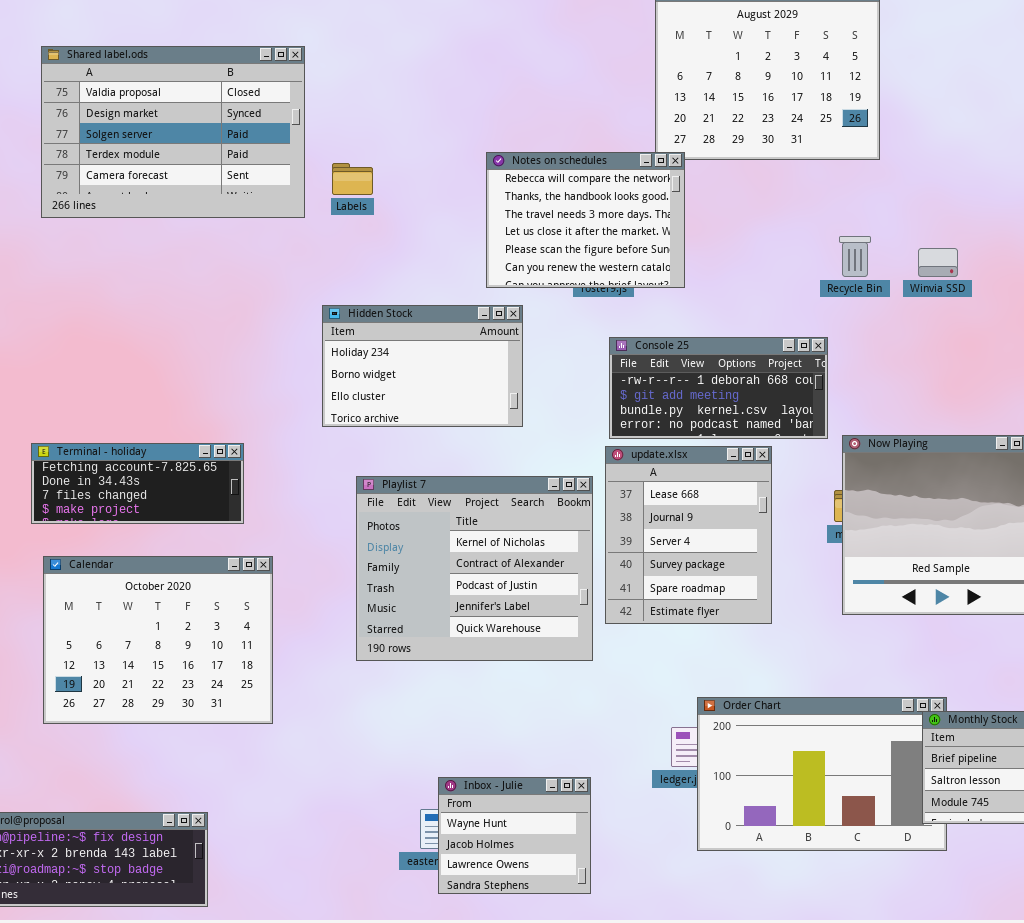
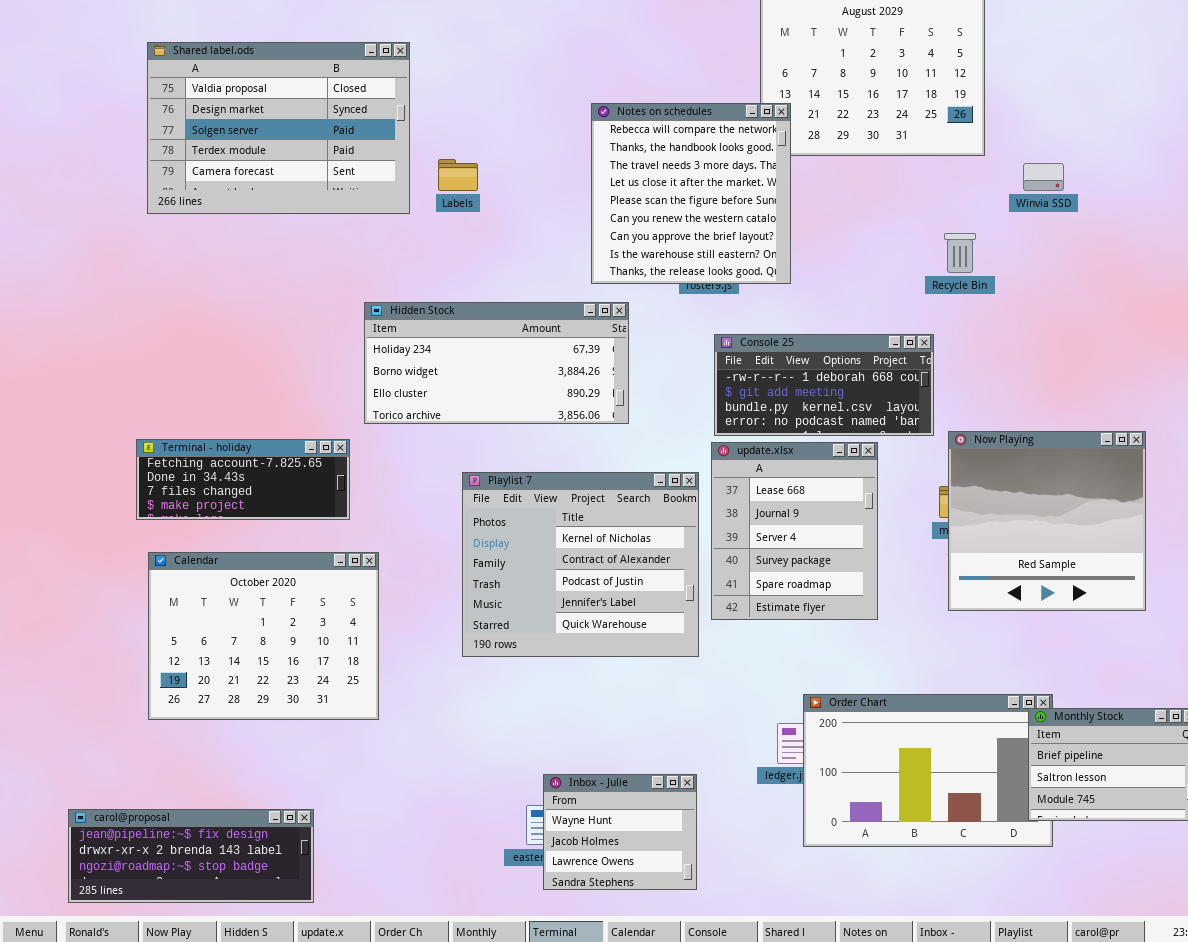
Notes on schedules: [486,152,685,288] -> [591,103,791,284], resized
Winvia SSD: [918,248,958,277] -> [1023,163,1064,191], moved
Hidden Stock: [322,305,523,427] -> [364,302,629,424], resized

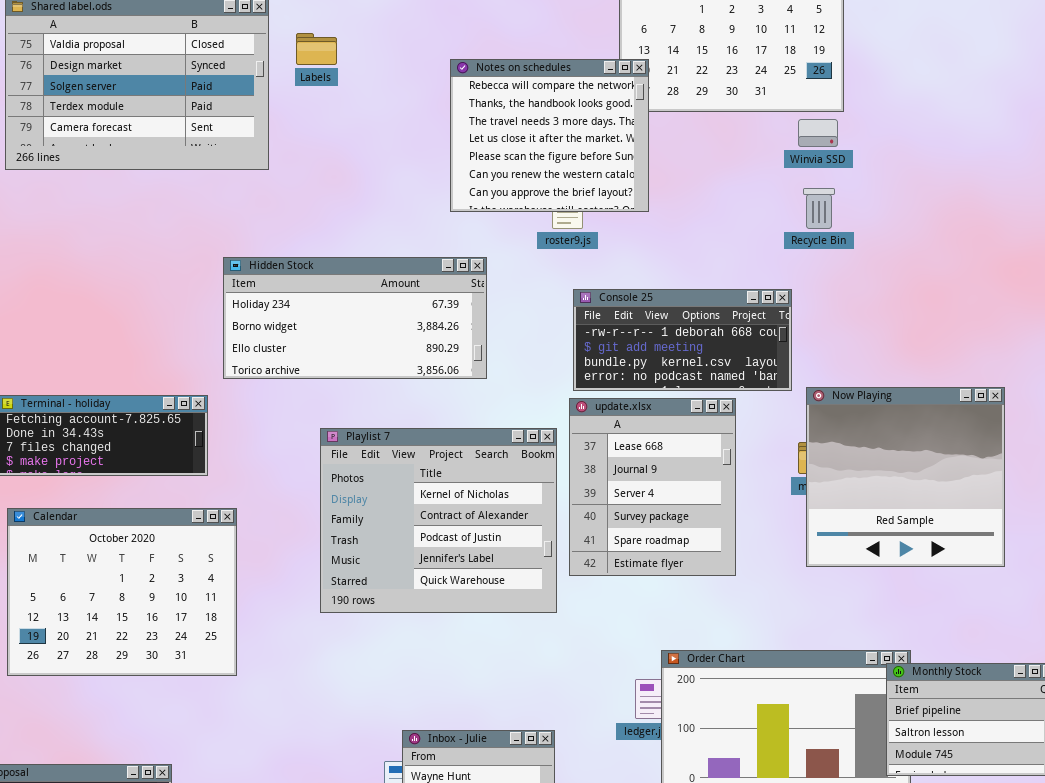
Notes on schedules: [591,103,791,284] -> [450,59,649,212], resized
Labels: [438,159,478,191] -> [296,33,337,65], moved
Winvia SSD: [1023,163,1064,191] -> [798,119,838,147], moved

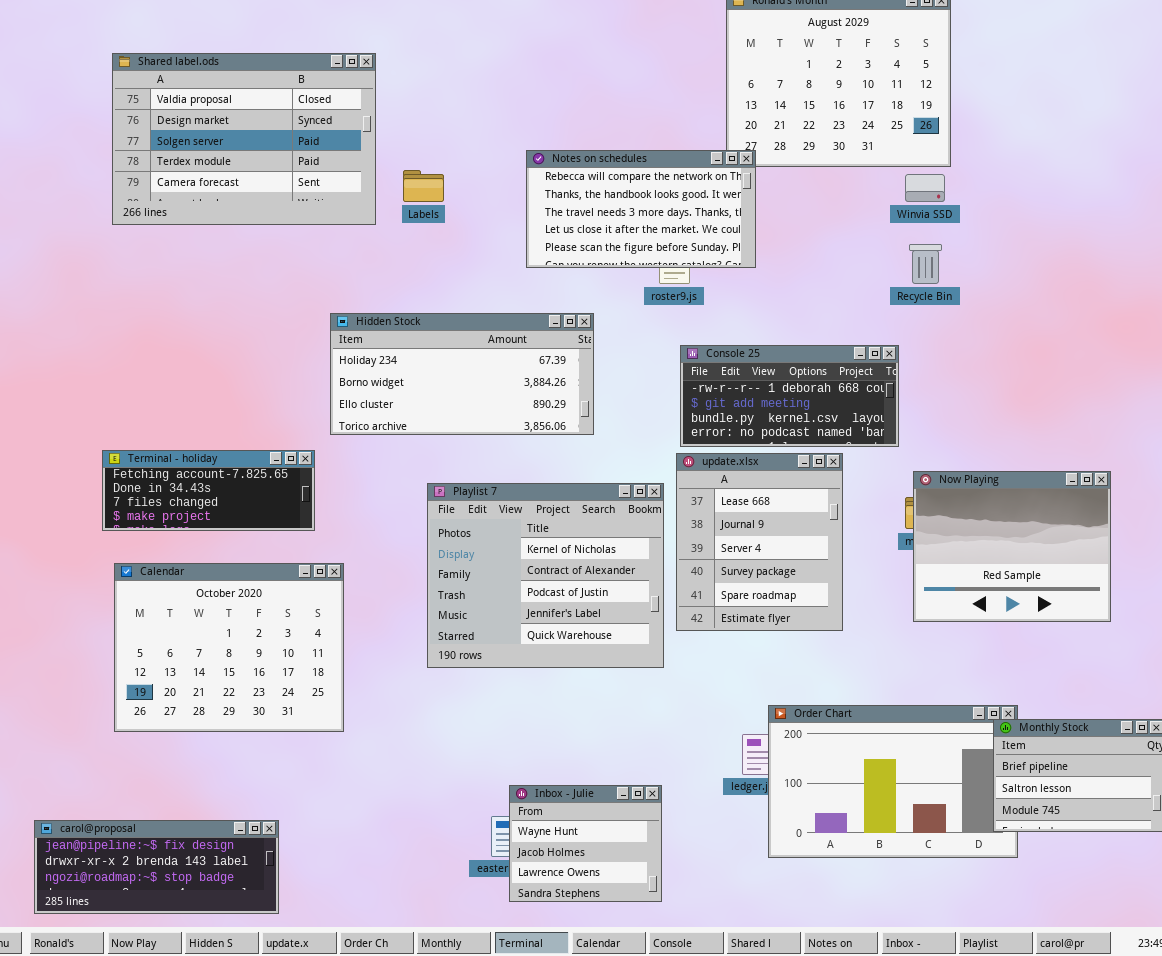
Labels: [296,33,337,65] -> [403,170,444,202], moved
Notes on schedules: [450,59,649,212] -> [526,150,756,268], resized
Now Playing: [806,387,1005,567] -> [913,471,1111,622], resized

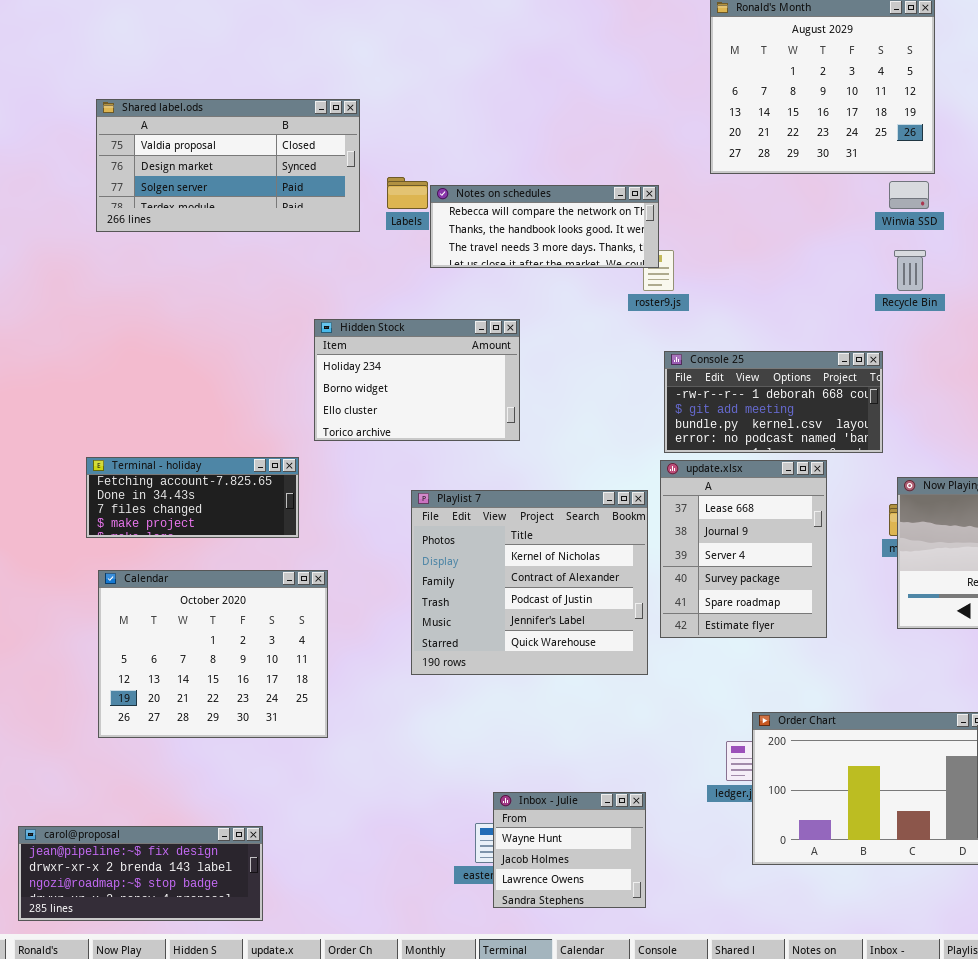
Shared label.ods: [112,53,376,225] -> [96,99,360,232], resized
Notes on schedules: [526,150,756,268] -> [430,185,659,268], moved, resized
Hidden Stock: [330,313,594,435] -> [314,319,520,441], resized

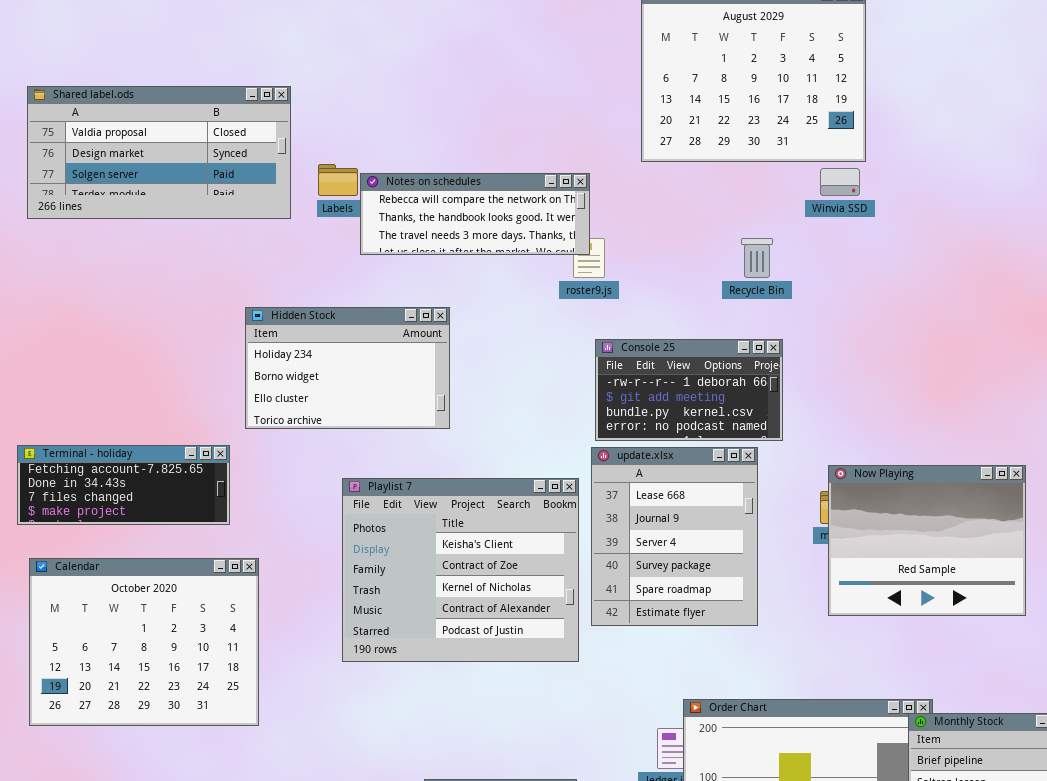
Recycle Bin: [894,250,926,291] -> [741,238,773,278], moved
Console 25: [664,351,883,453] -> [595,339,783,441], resized
Playlist 7: [411,490,648,675] -> [342,478,579,662], scrolled up 2 rows

